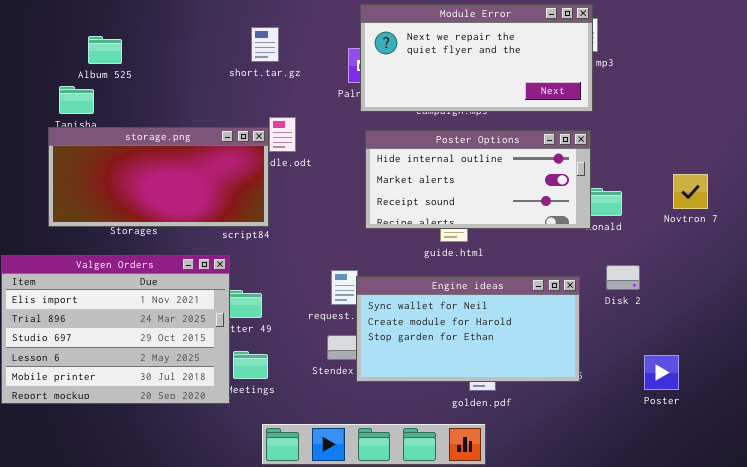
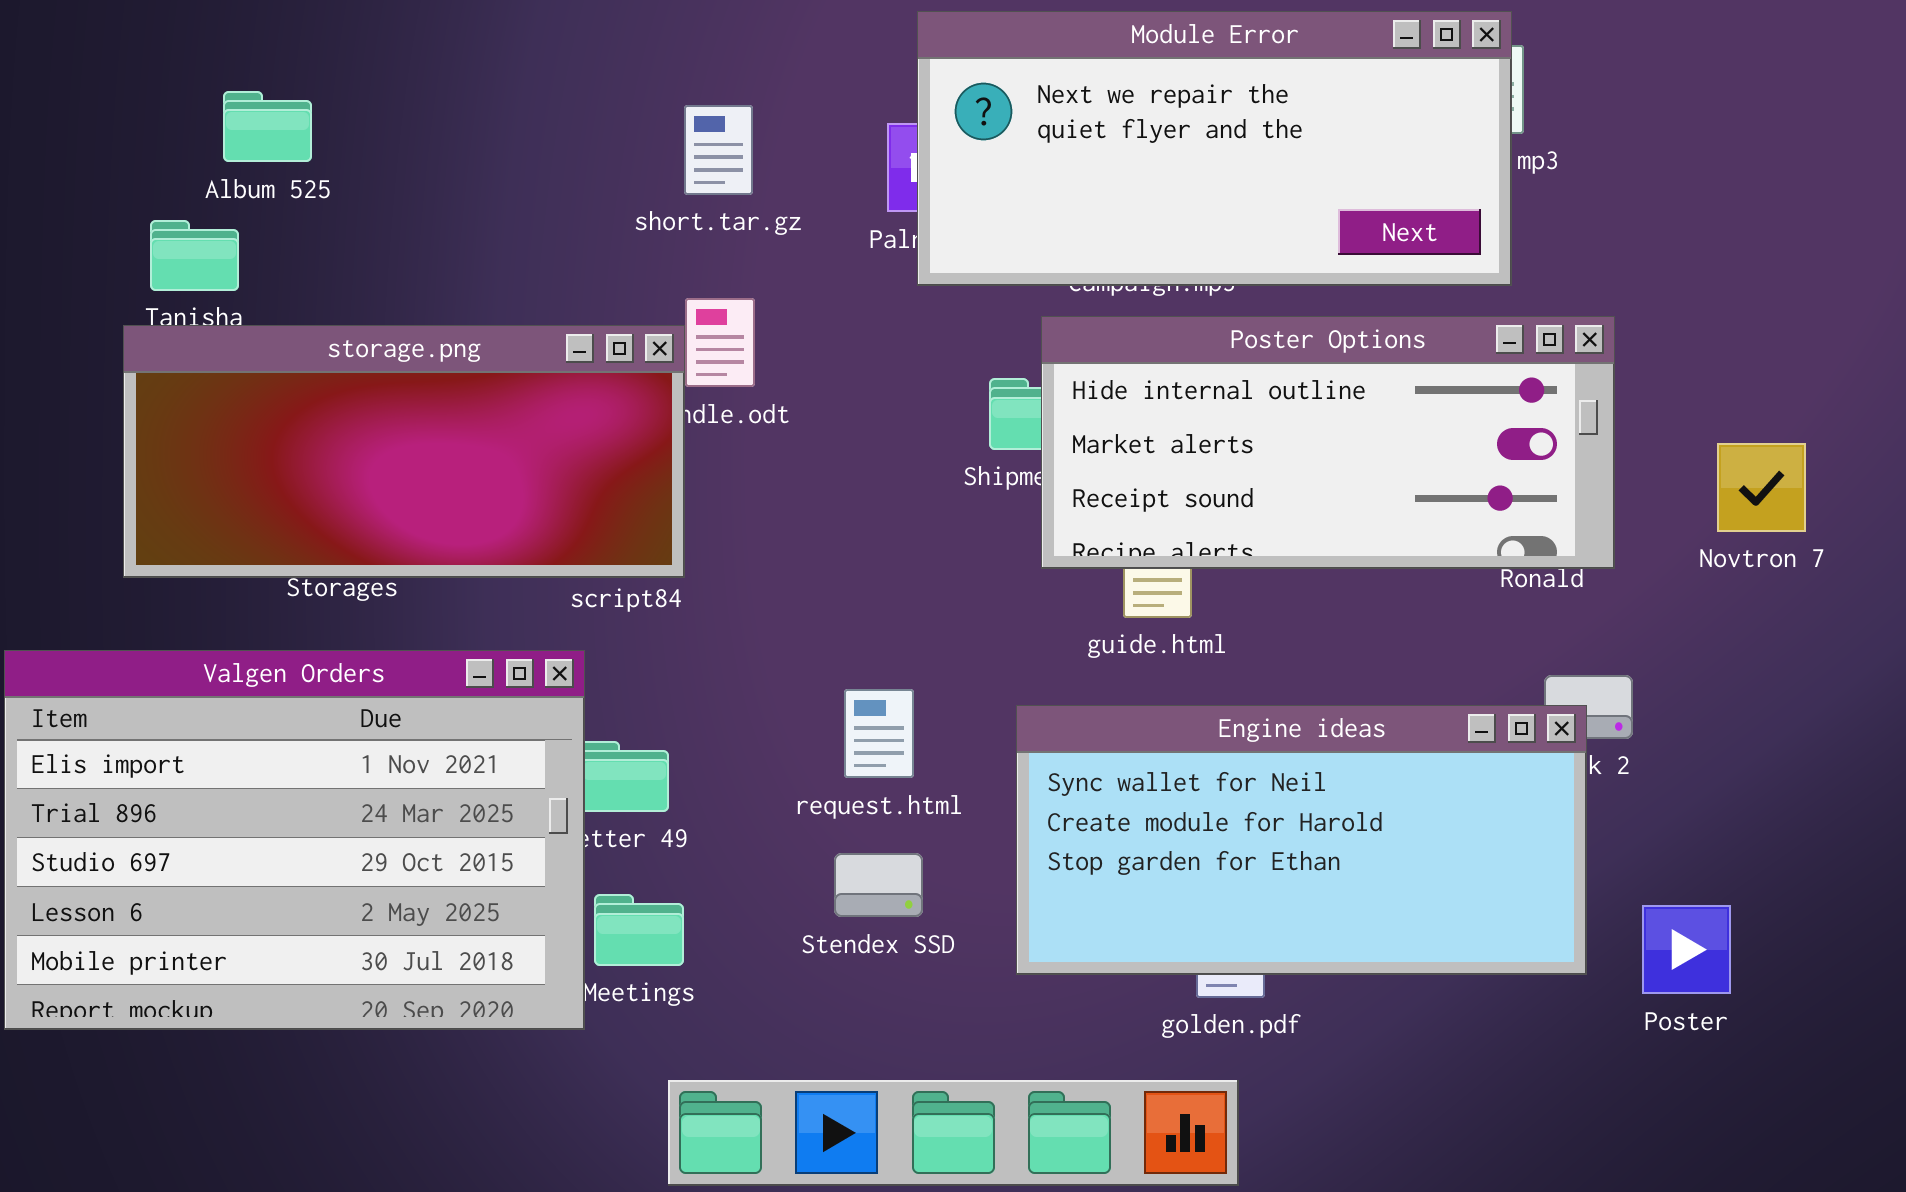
short.tar.gz: [251,27,279,62] -> [684,105,753,195], moved
Poster Options: [365,130,591,229] -> [1041,316,1615,569], moved
Engine ideas: [356,276,580,382] -> [1016,705,1587,975], moved

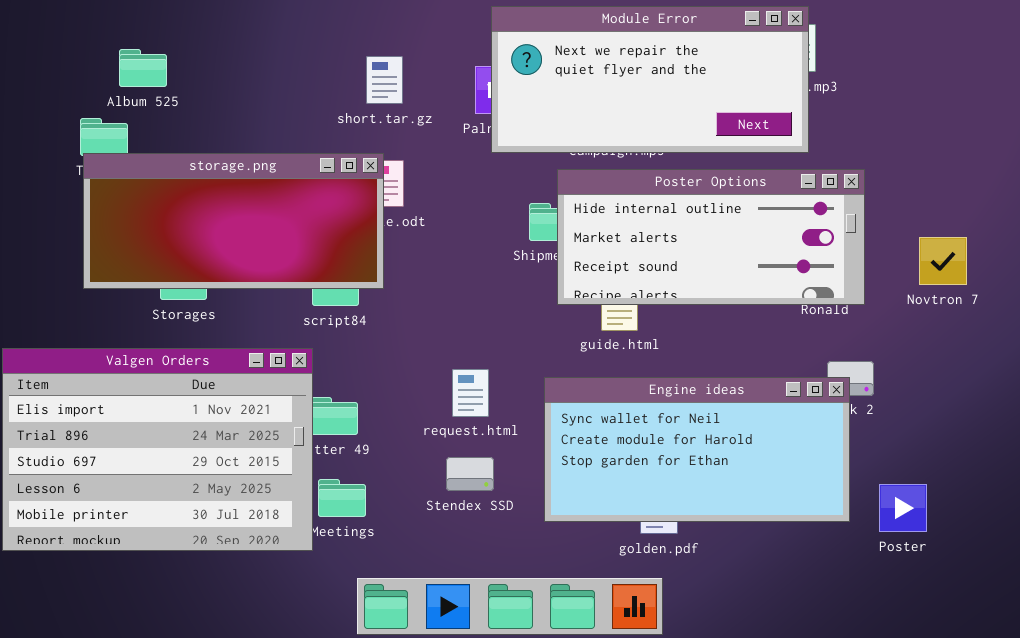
storage.png: [123,325,685,578] -> [83,153,384,289], moved

